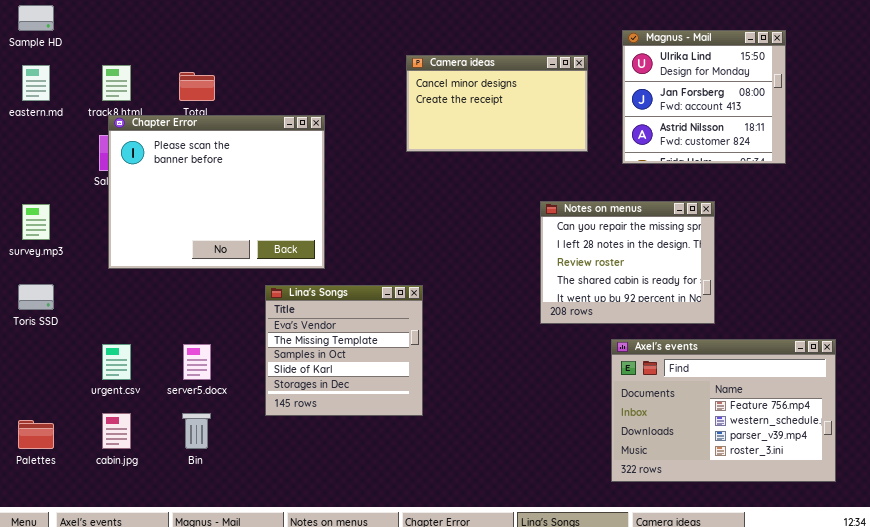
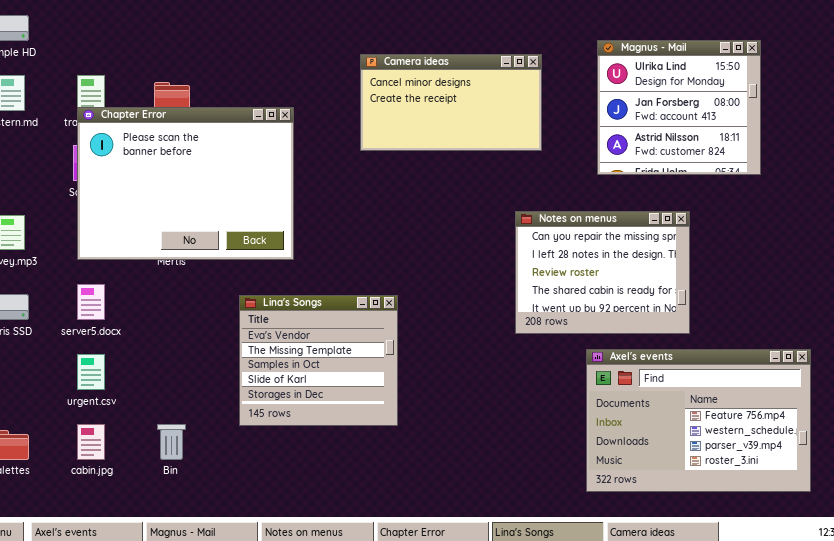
Camera ideas: [406,55,588,152] -> [360,54,542,151], moved
Chapter Error: [108,115,325,269] -> [77,107,294,260], moved
server5.docx: [183,344,211,380] -> [77,284,105,320], moved

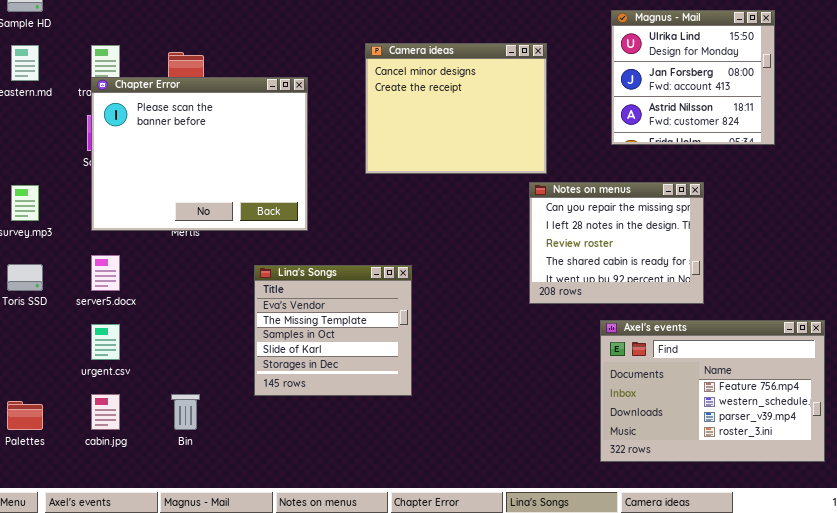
Camera ideas: [360,54,542,151] -> [365,43,547,174], moved, resized

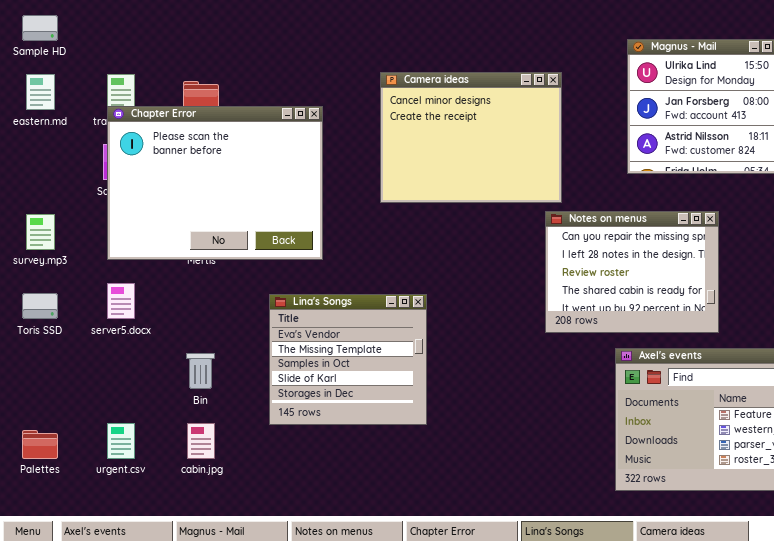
urgent.csv: [91,324,120,360] -> [107,423,135,459], moved
cabin.jpg: [91,394,120,430] -> [187,423,215,459], moved
Bin: [171,394,200,430] -> [186,353,215,389], moved

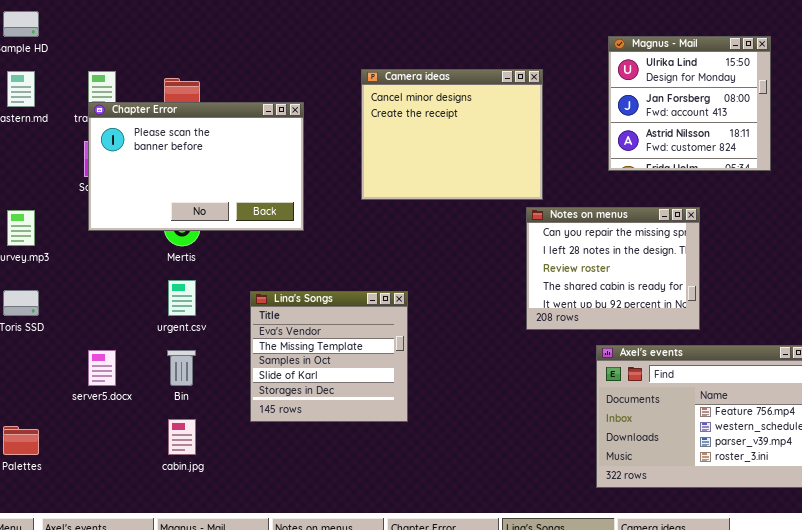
Chapter Error: [107,106,323,260] -> [88,102,304,231], resized
server5.docx: [107,283,135,319] -> [88,350,116,386], moved
urgent.csv: [107,423,135,459] -> [168,280,196,316], moved

